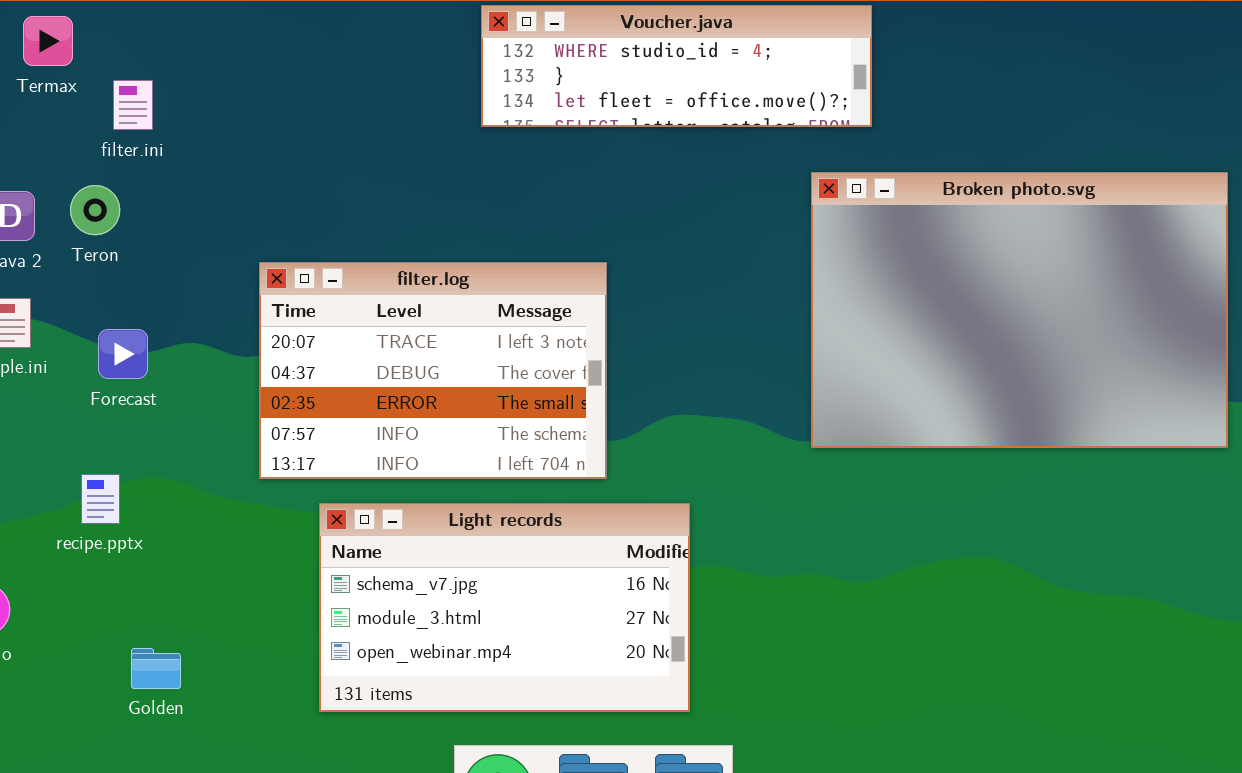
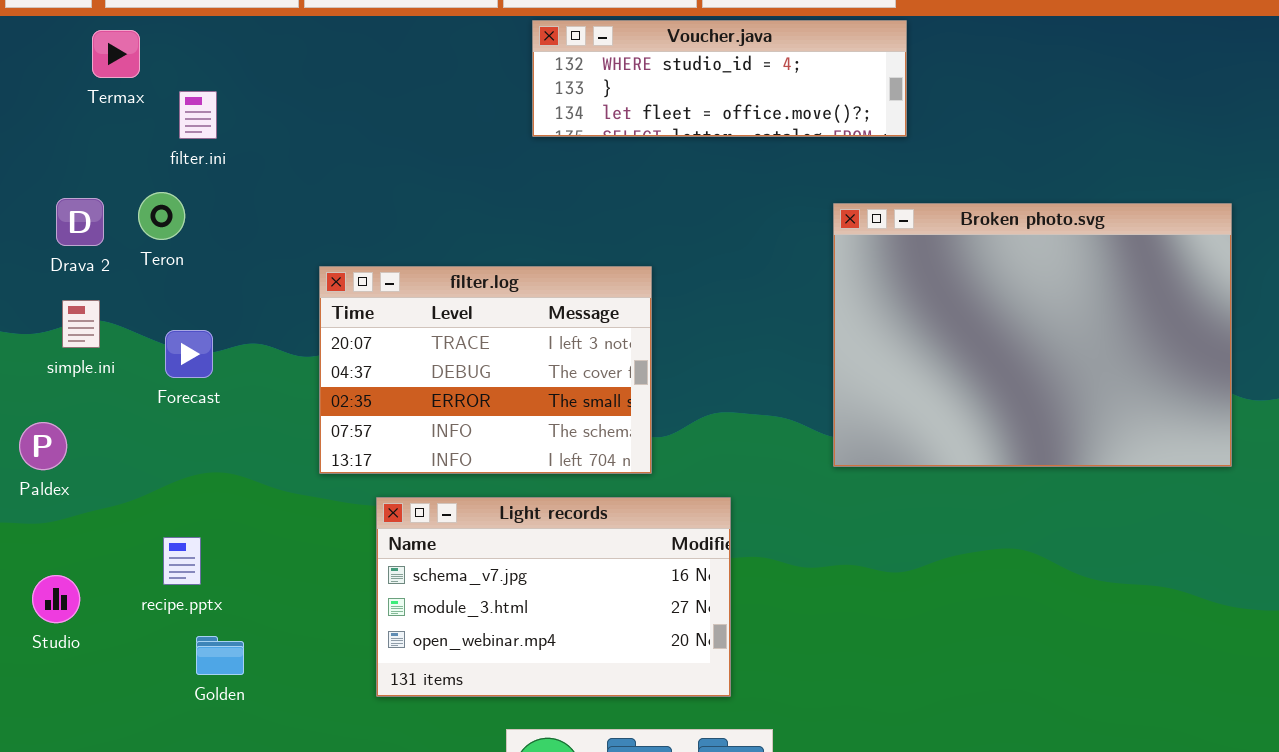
Broken photo.svg: [811,172,1228,448] -> [833,203,1232,467], moved
recipe.pptx: [81,474,120,524] -> [163,537,201,585], moved

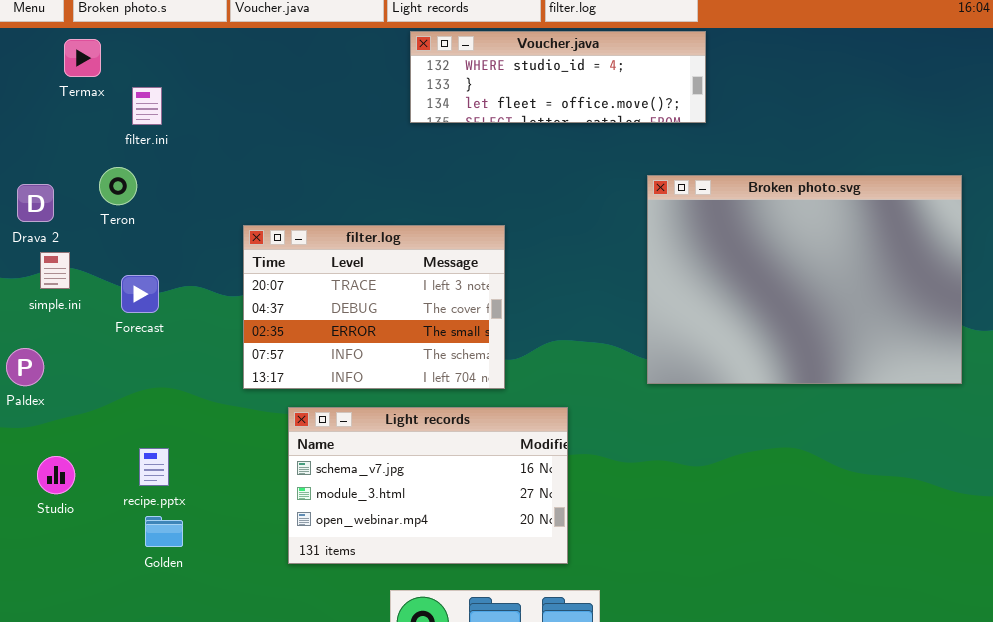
Drava 2: [56,198,104,246] -> [17,184,54,222], moved
recipe.pptx: [163,537,201,585] -> [139,448,169,486], moved
Studio: [32,575,80,623] -> [37,456,75,494], moved

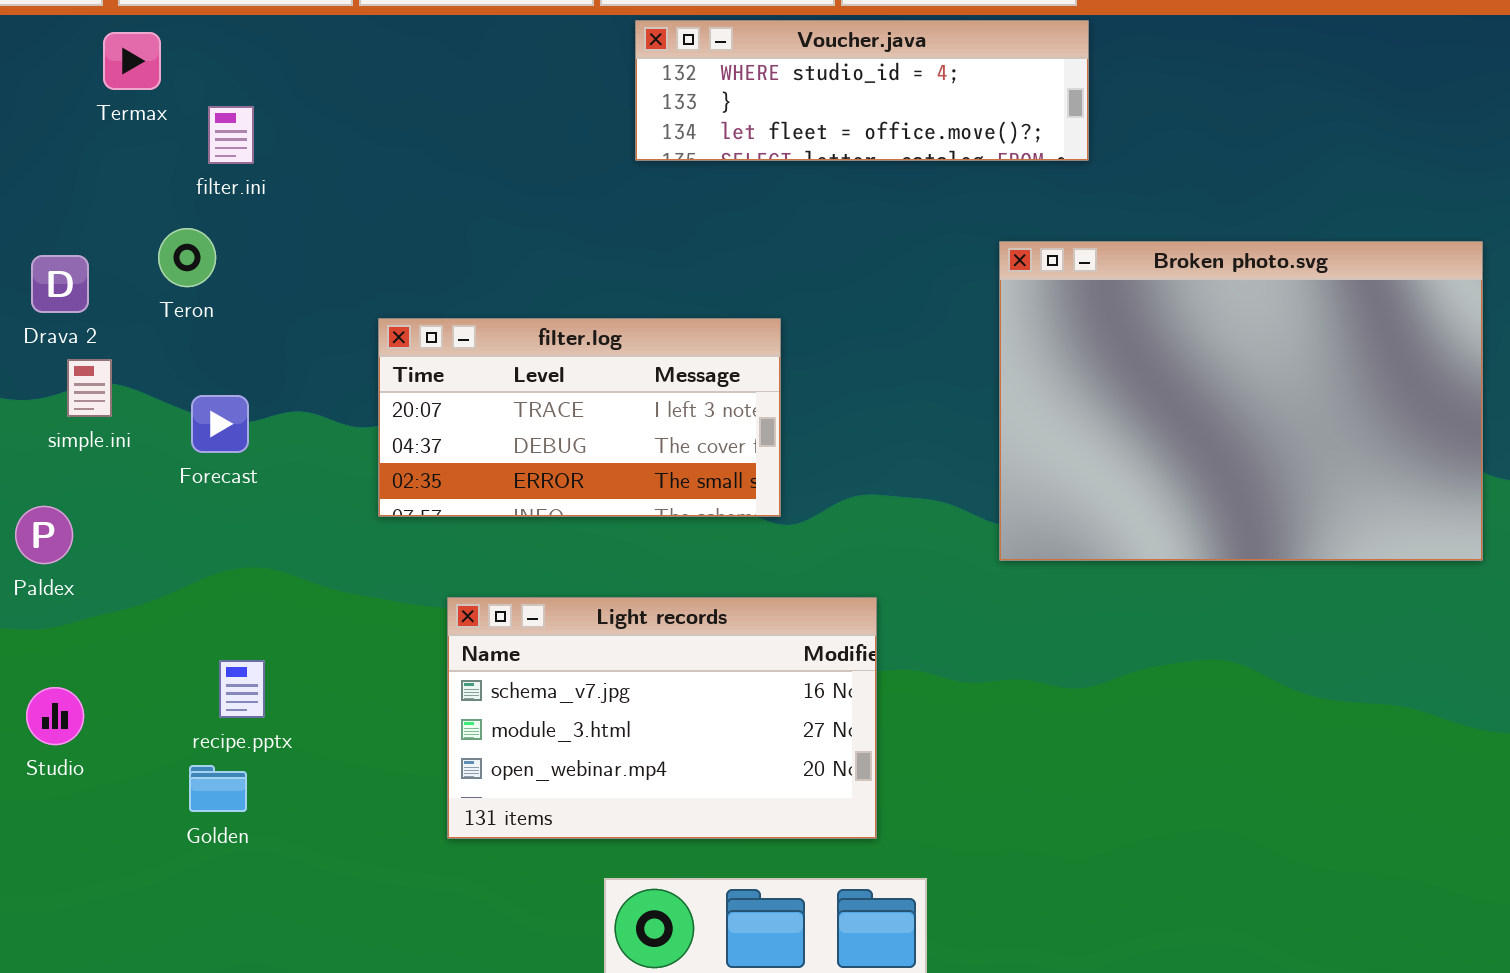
filter.log: [243,225,505,389] -> [378,318,781,517], resized
Studio: [37,456,75,494] -> [26,687,84,745], moved
Golden: [145,516,183,547] -> [189,765,247,812], moved

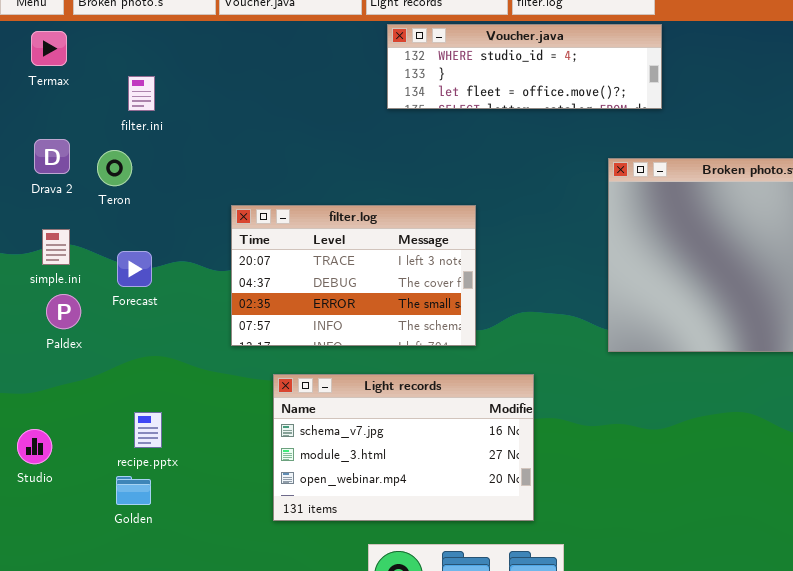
Termax: [103,32,161,90] -> [31,31,67,66], moved
Drava 2: [31,255,89,313] -> [34,139,70,174], moved
filter.log: [378,318,781,517] -> [231,205,476,346], resized
Paldex: [15,506,73,564] -> [46,294,81,329], moved

